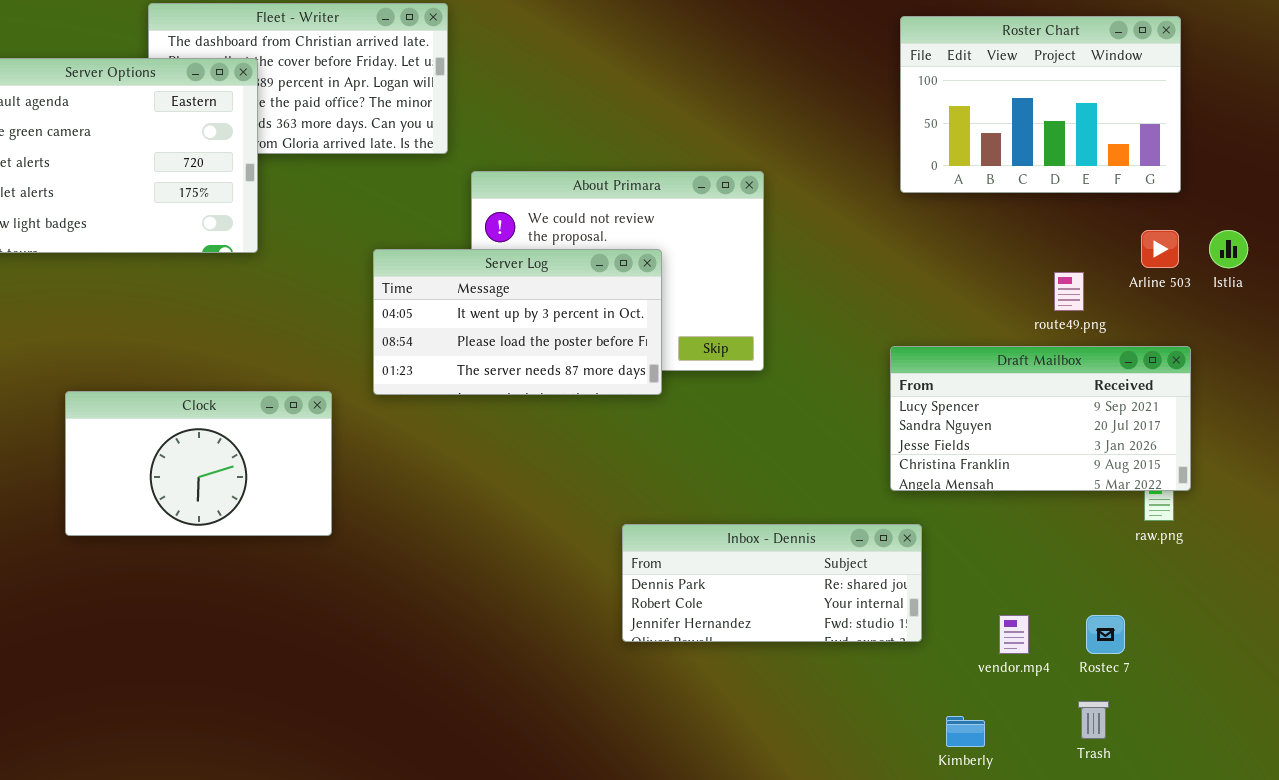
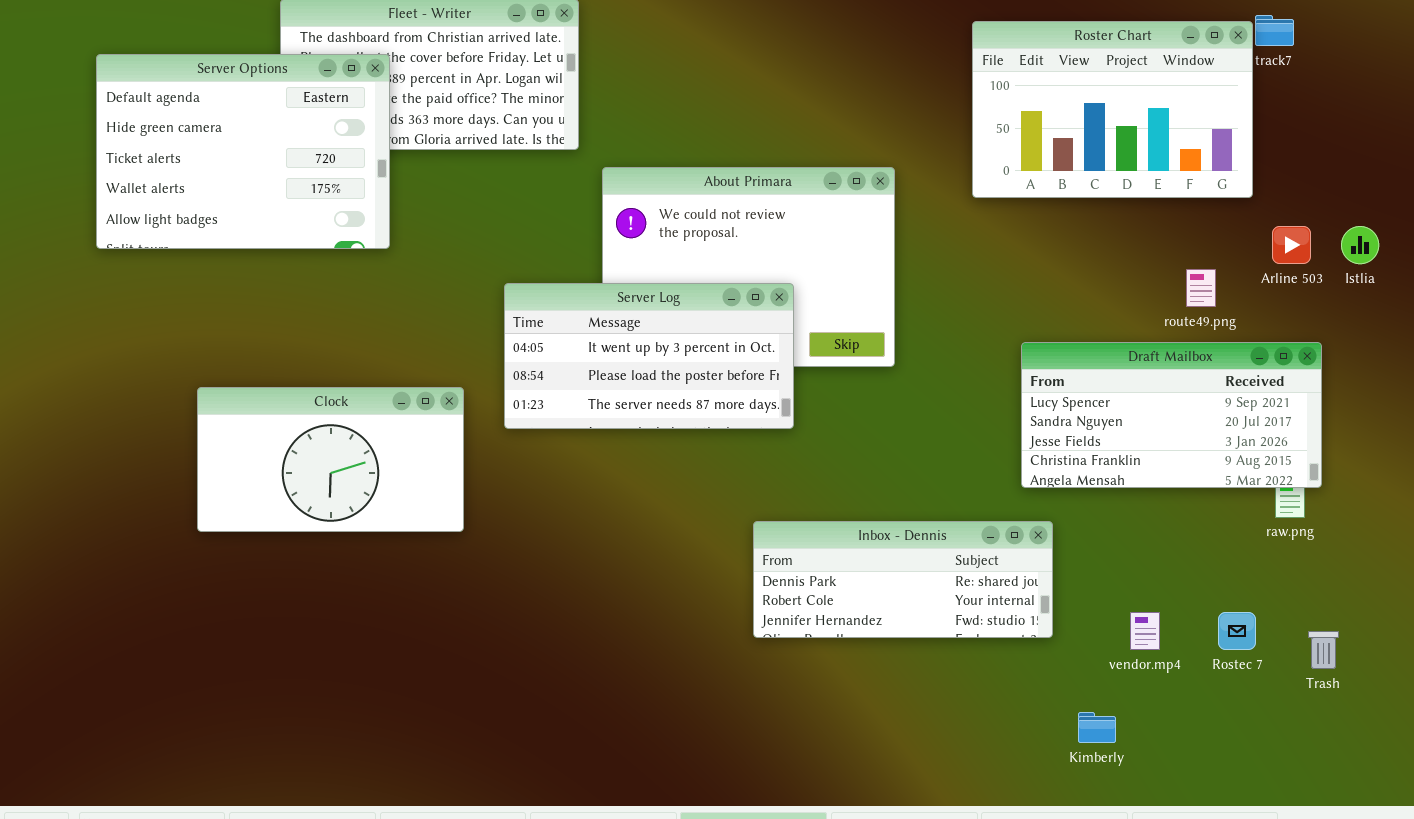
Roster Chart: [900,16,1181,193] -> [972,21,1253,198], moved
Server Log: [373,249,662,395] -> [504,283,794,429], moved
Trash: [1078,701,1109,739] -> [1308,631,1339,669], moved

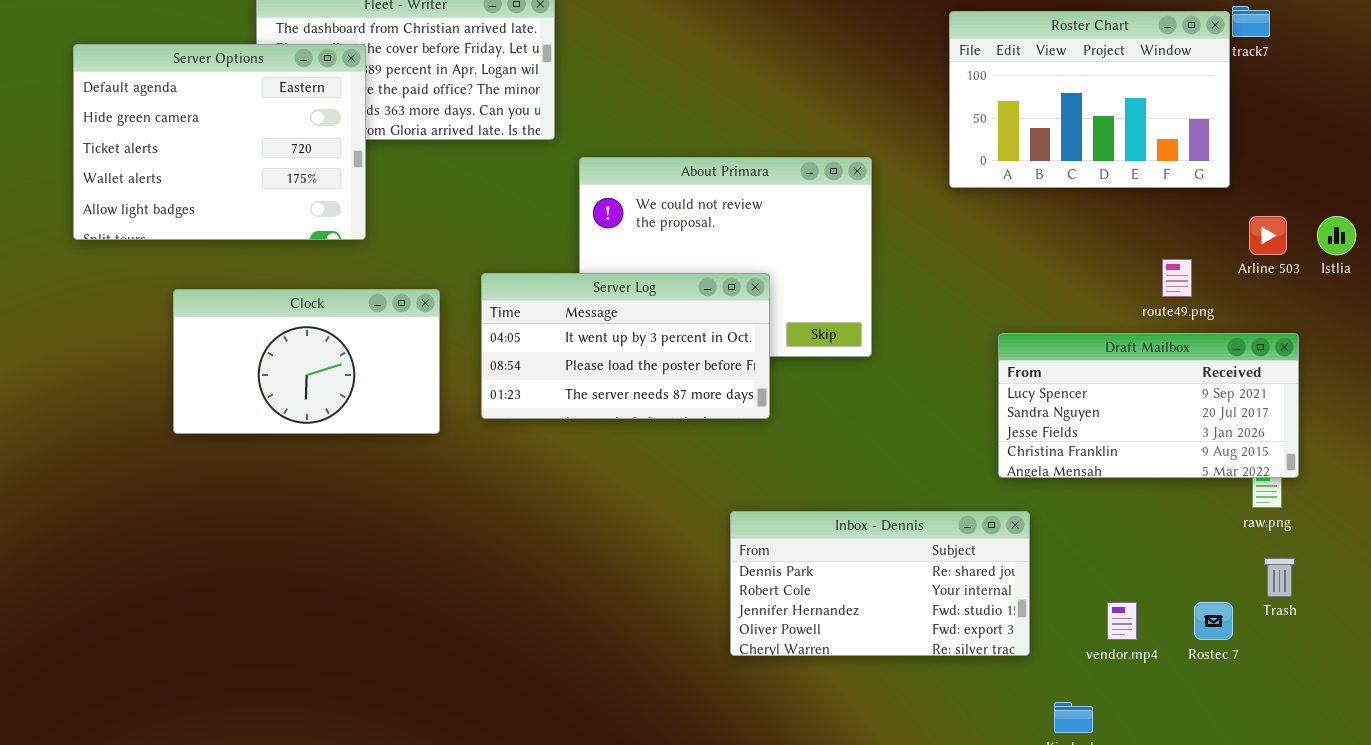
Clock: [197,387,464,532] -> [173,289,440,434], moved
Inbox - Dennis: [753,521,1053,638] -> [730,511,1030,656], resized
Trash: [1308,631,1339,669] -> [1264,558,1295,597], moved

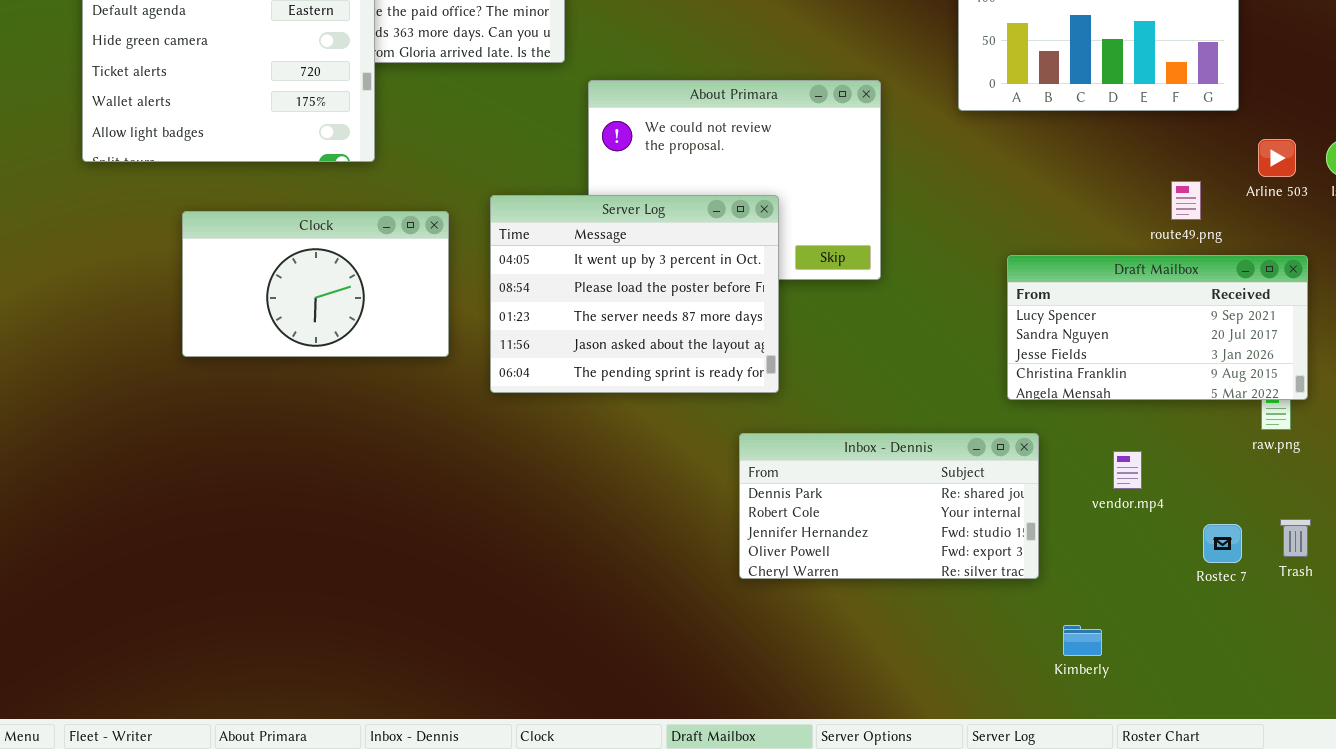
Server Log: [481,273,770,419] -> [490,195,779,393], resized
Trash: [1264,558,1295,597] -> [1280,519,1311,557], moved
vendor.mp4: [1107,602,1137,640] -> [1113,451,1142,489], moved

